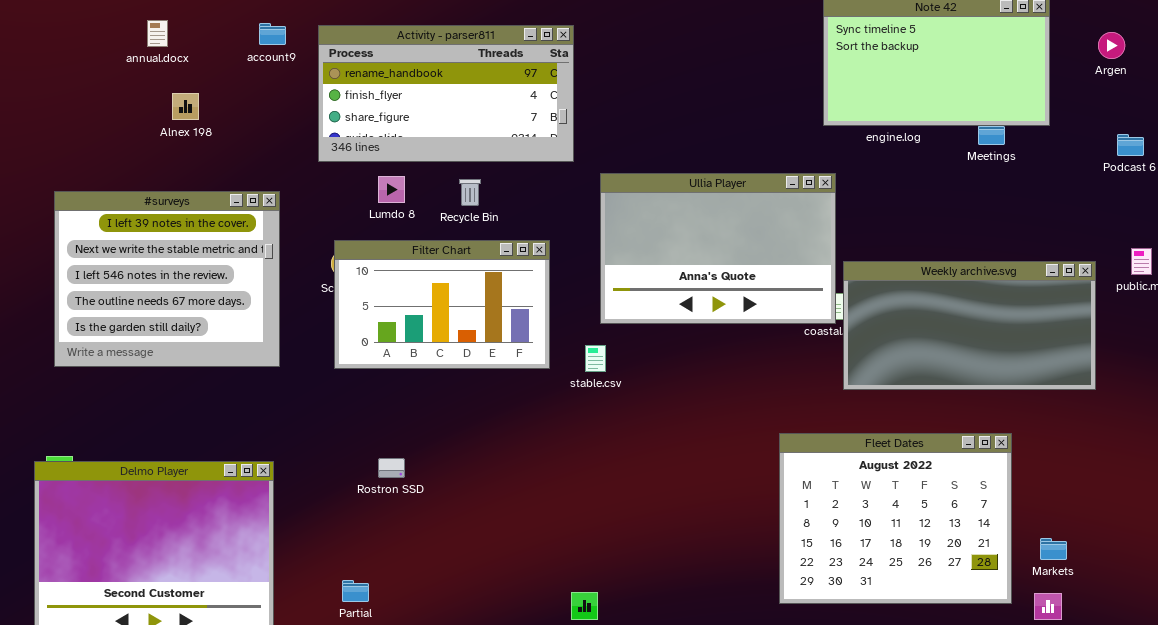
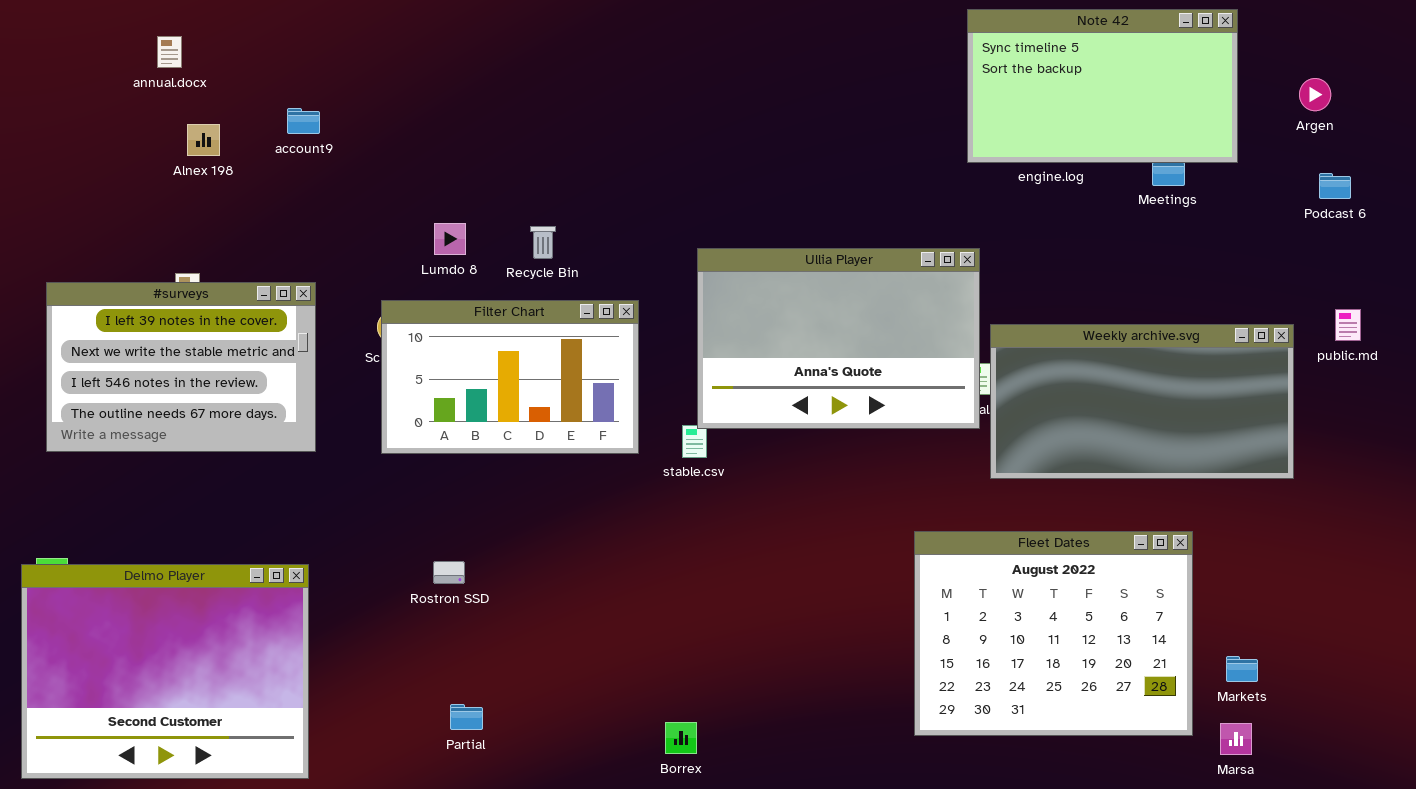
account9: [259,23,286,45] -> [287,108,320,134], moved
Activity - parser811: [318,25,574,162] -> none, closed
Argen: [1098,32,1125,59] -> [1299,78,1331,111], moved
Ullia Player: [600,173,836,324] -> [697,248,980,429], moved
#surveys: [54,191,280,367] -> [46,282,316,452], resized
Partial: [342,580,369,602] -> [450,704,483,730], moved

